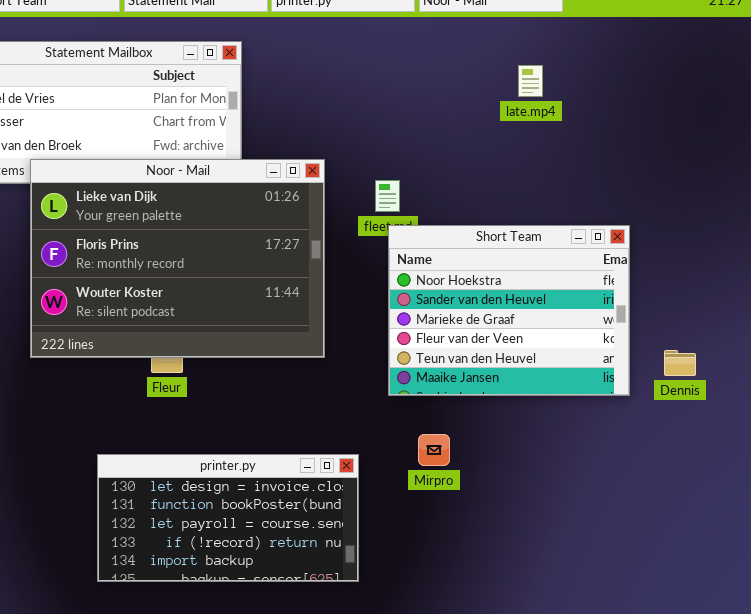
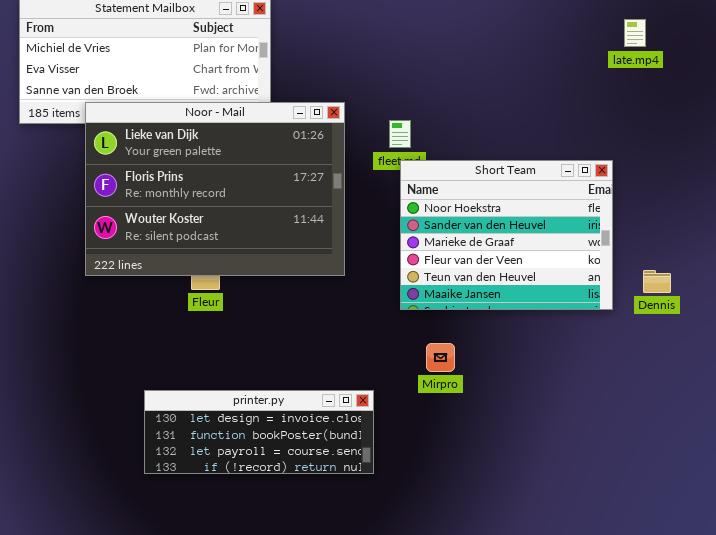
late.mp4: [518,65,543,97] -> [624,19,646,47], moved
printer.py: [97,454,359,582] -> [144,390,374,474], resized

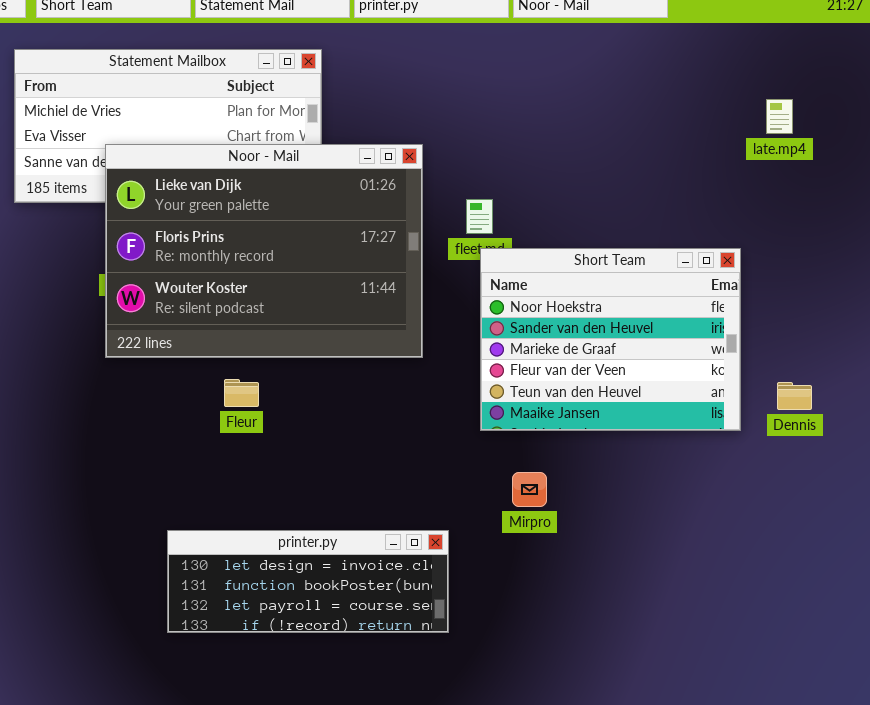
late.mp4: [624,19,646,47] -> [766,99,793,134], moved
Noor - Mail: [85,102,345,276] -> [105,144,423,358], moved

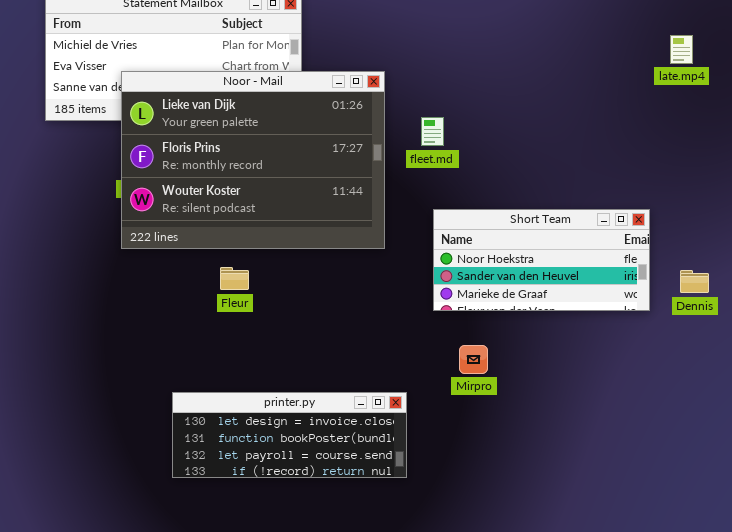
Short Team: [480,248,741,431] -> [433,209,650,311], resized

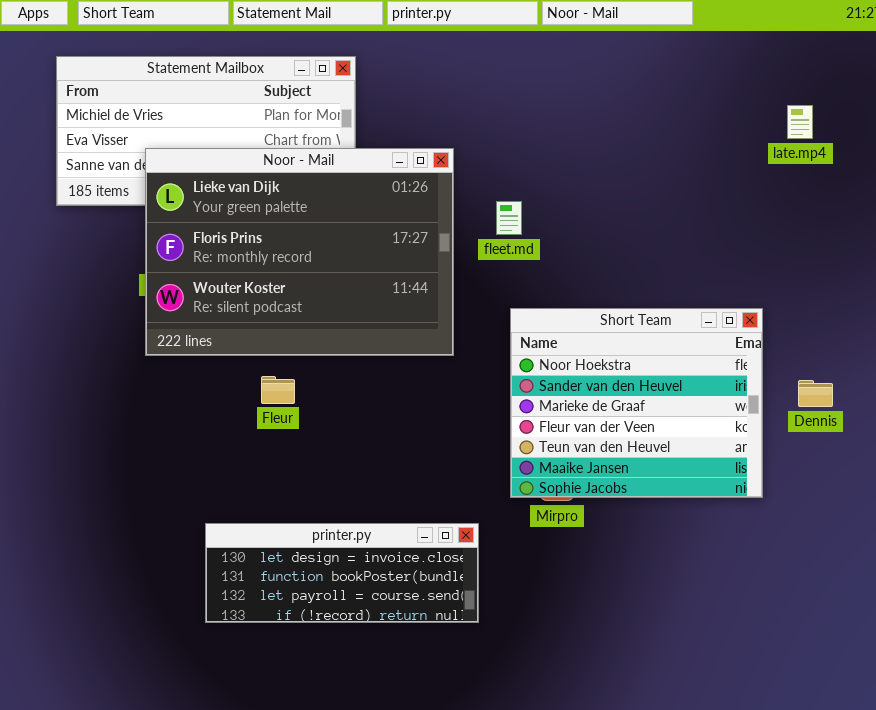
Short Team: [433,209,650,311] -> [510,308,763,498], resized

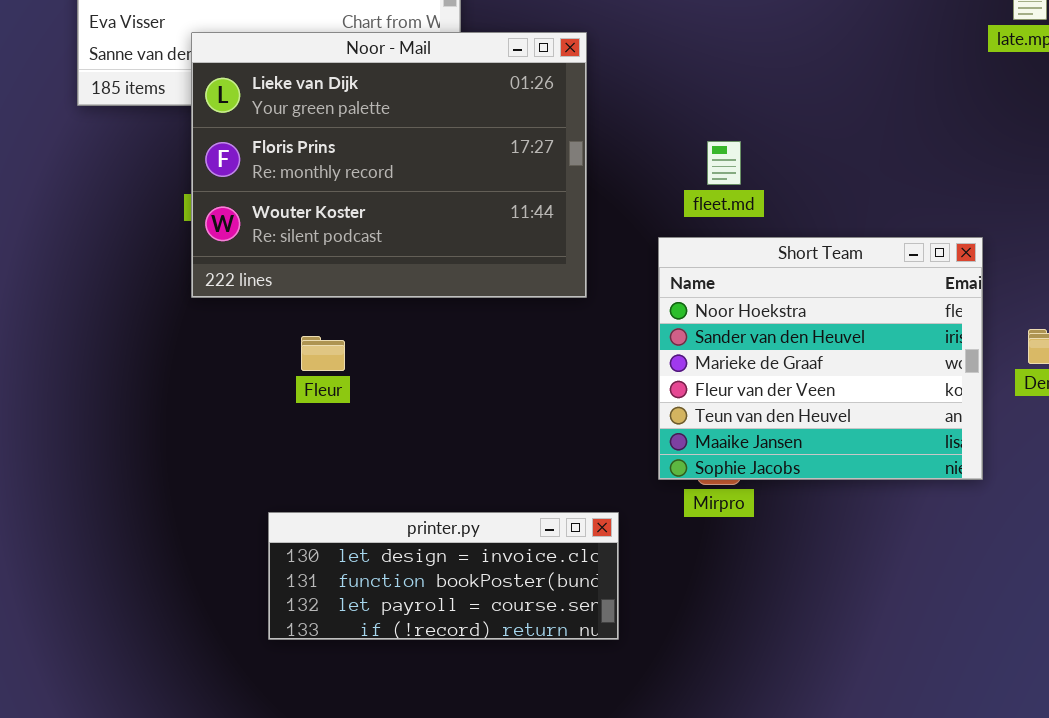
fleet.md: [496,201,522,235] -> [707,141,741,185], moved
Fleur: [261,376,295,404] -> [301,336,345,371], moved

